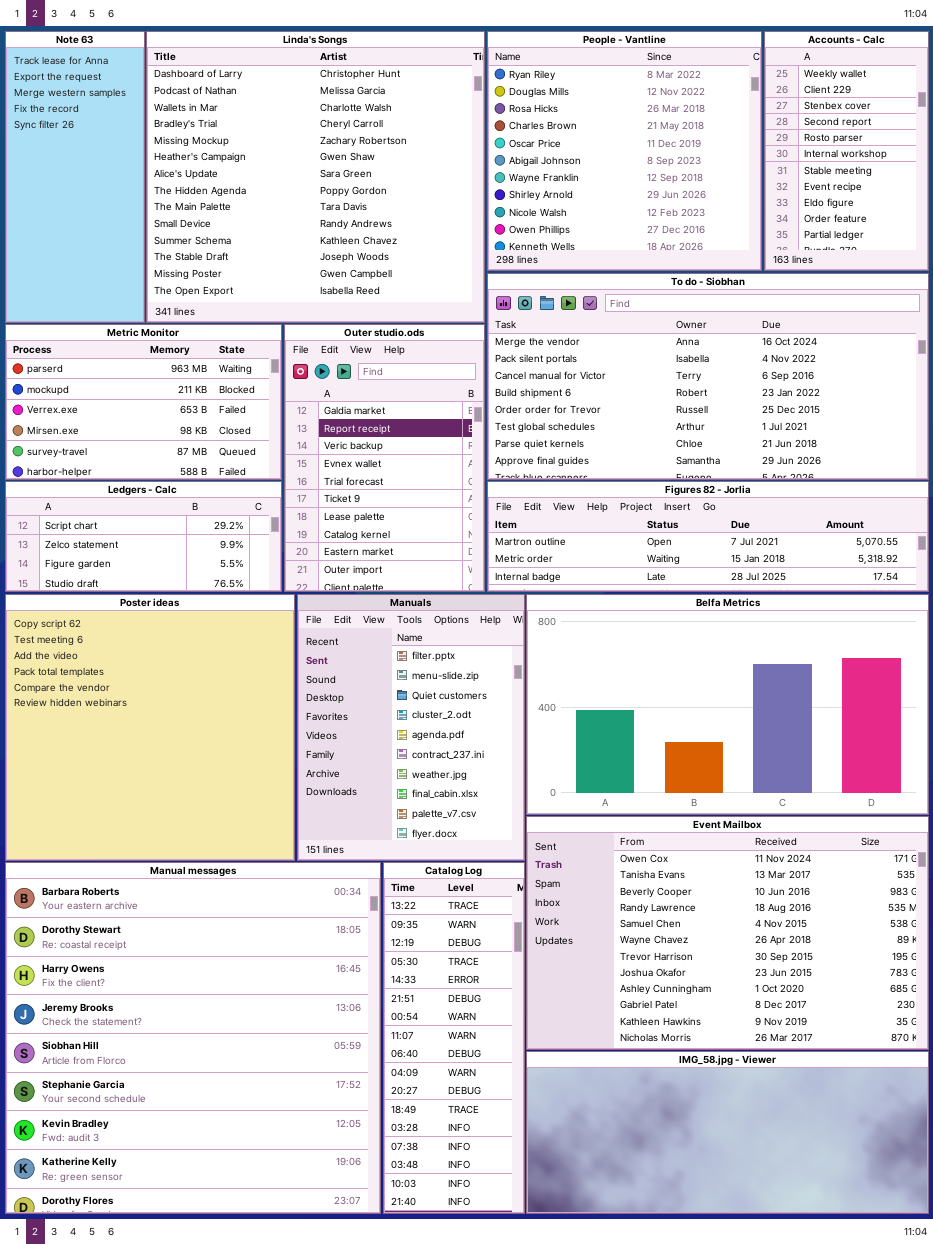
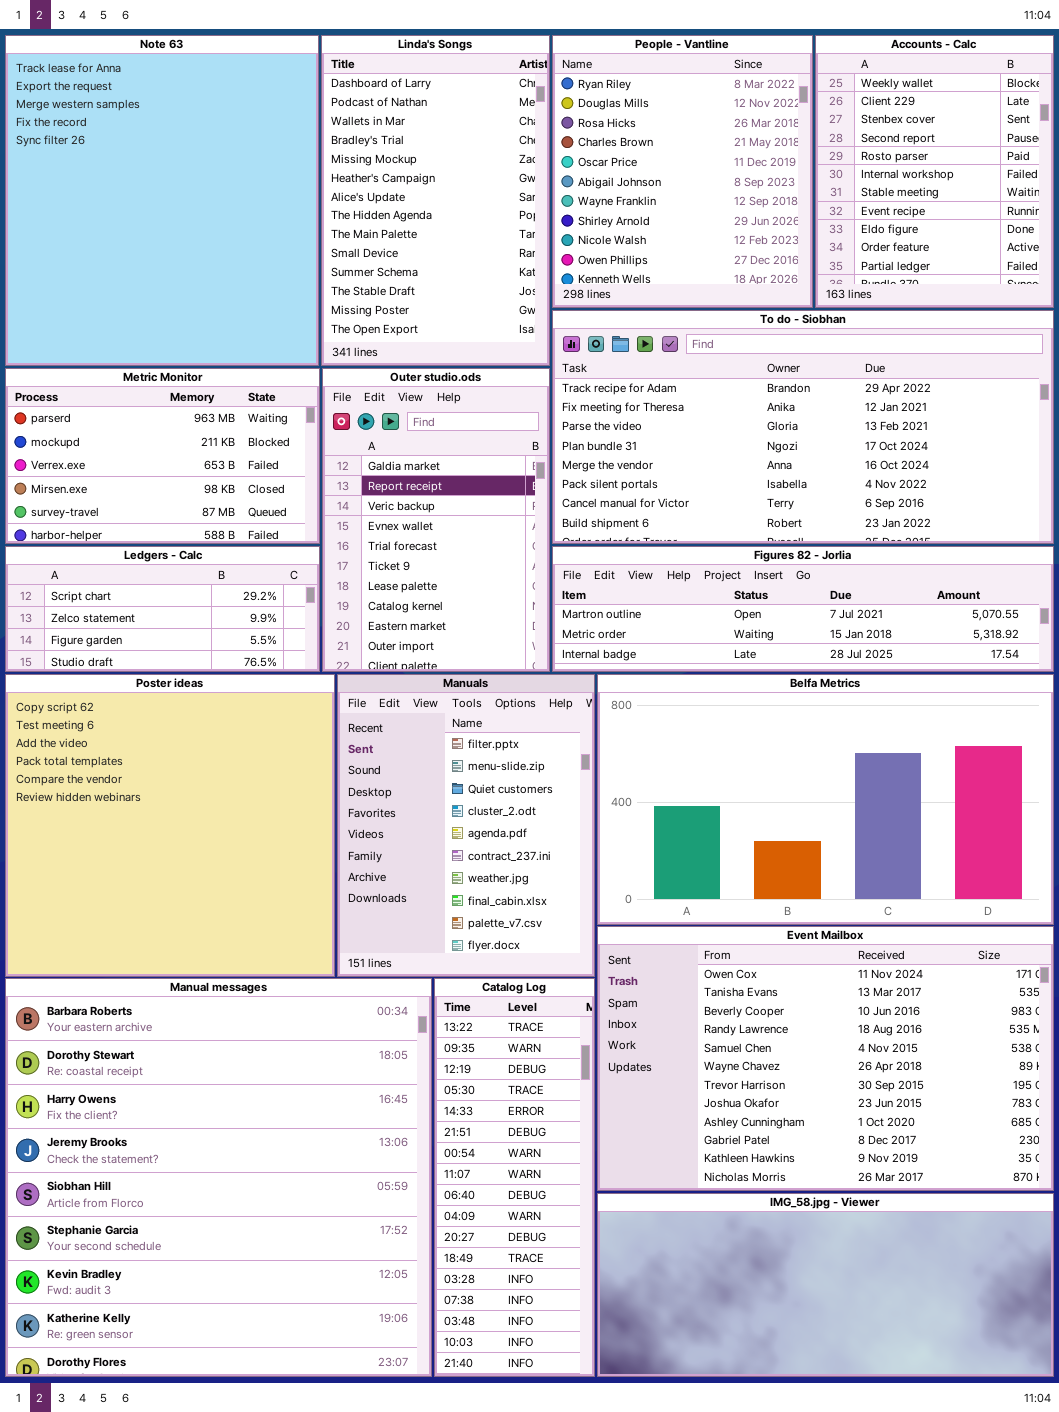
Note 63: [5,31,145,323] -> [5,35,319,366], resized
Linda's Songs: [146,31,485,323] -> [321,35,550,366], resized
People - Vantline: [487,31,762,271] -> [552,35,813,308], resized
Accounts - Calc: [764,31,929,271] -> [815,35,1054,308], resized
To do - Siobhan: [487,273,929,480] -> [552,310,1054,544], scrolled up 4 rows

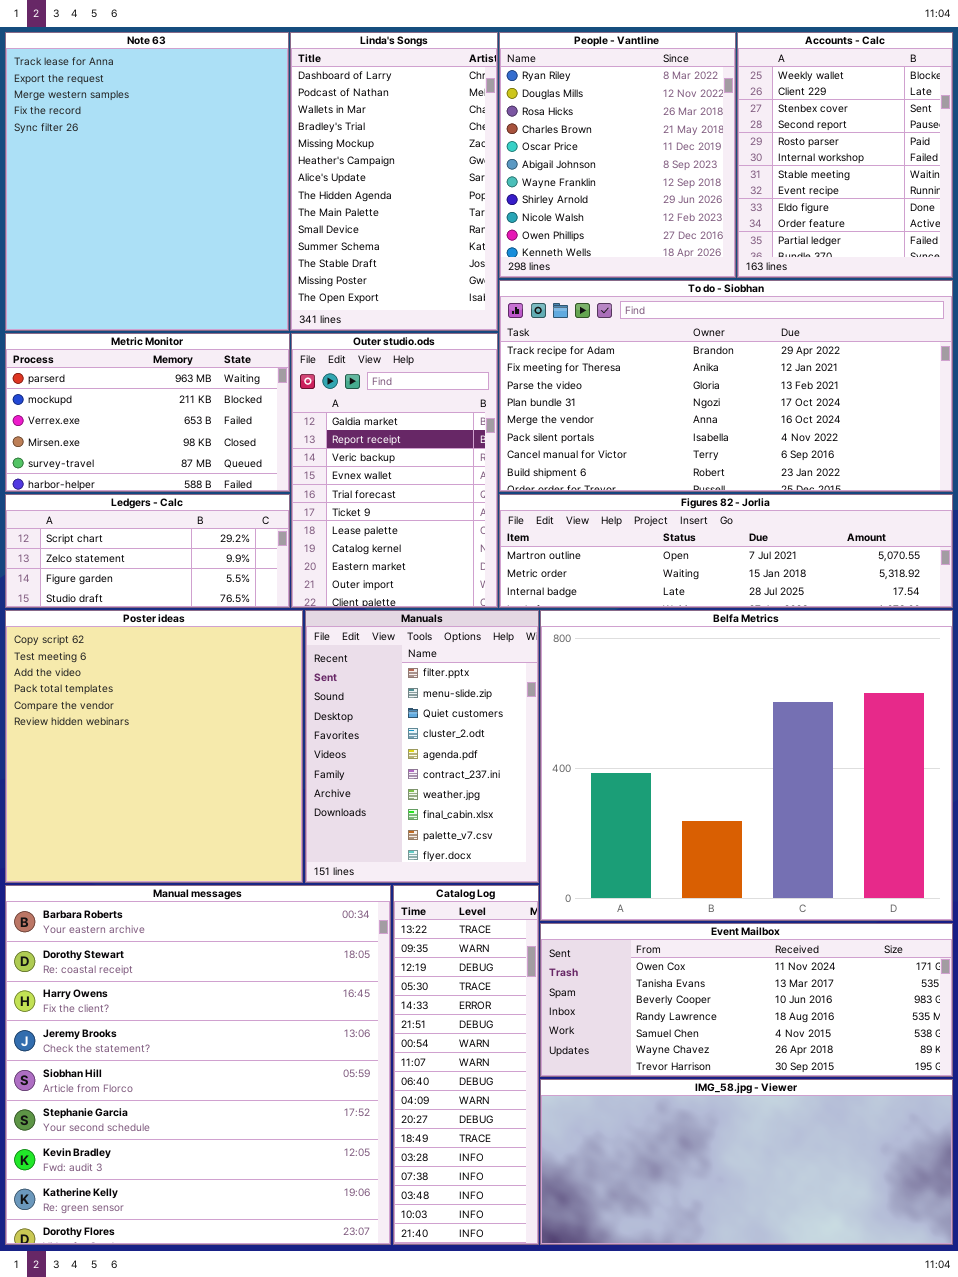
Belfa Metrics: [597,674,1054,925] -> [540,610,953,921], resized
Event Mailbox: [597,926,1054,1191] -> [540,923,953,1077], resized

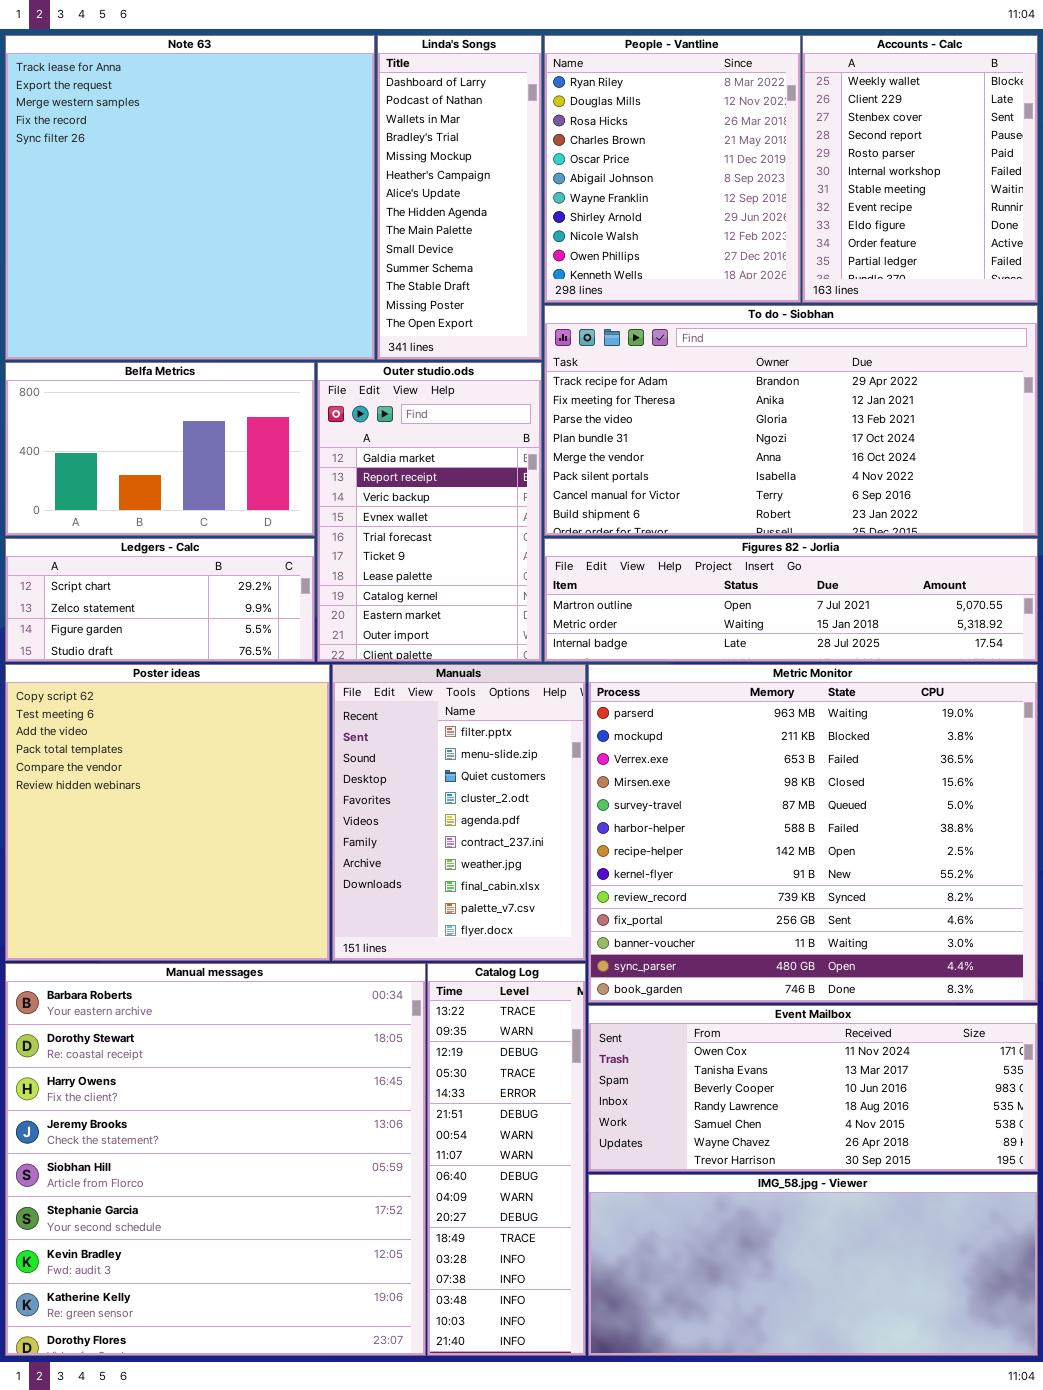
Note 63: [5,32,289,331] -> [5,35,375,360], resized
Linda's Songs: [290,32,498,331] -> [377,35,542,360], resized
Metric Monitor: [5,333,290,492] -> [588,664,1038,1003], moved, resized
Belfa Metrics: [540,610,953,921] -> [5,362,315,536], moved, resized

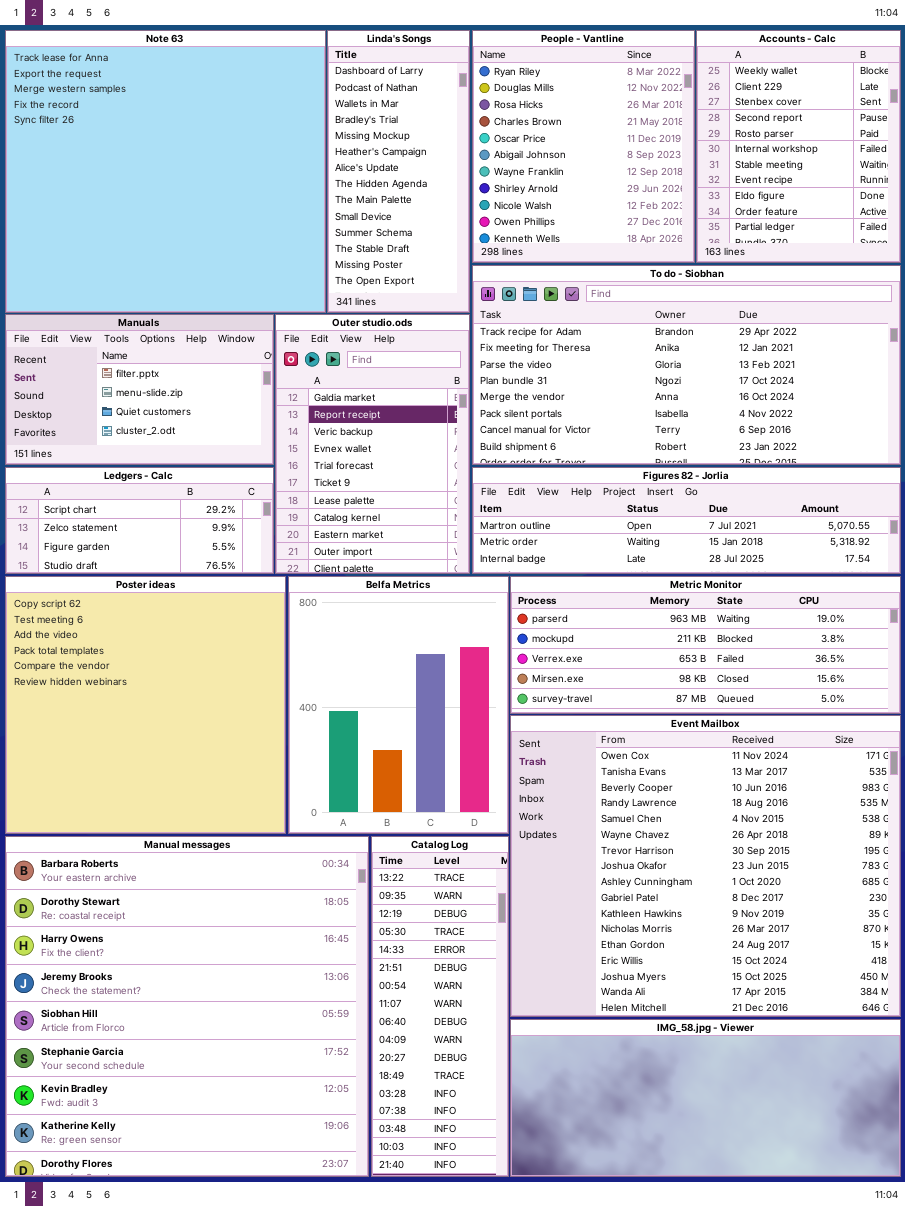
Belfa Metrics: [5,362,315,536] -> [288,576,509,834], moved, resized
Manuals: [332,664,586,961] -> [5,314,274,465], moved, resized
Metric Monitor: [588,664,1038,1003] -> [510,576,901,714], resized
Event Mailbox: [588,1005,1038,1172] -> [510,715,901,1017], resized

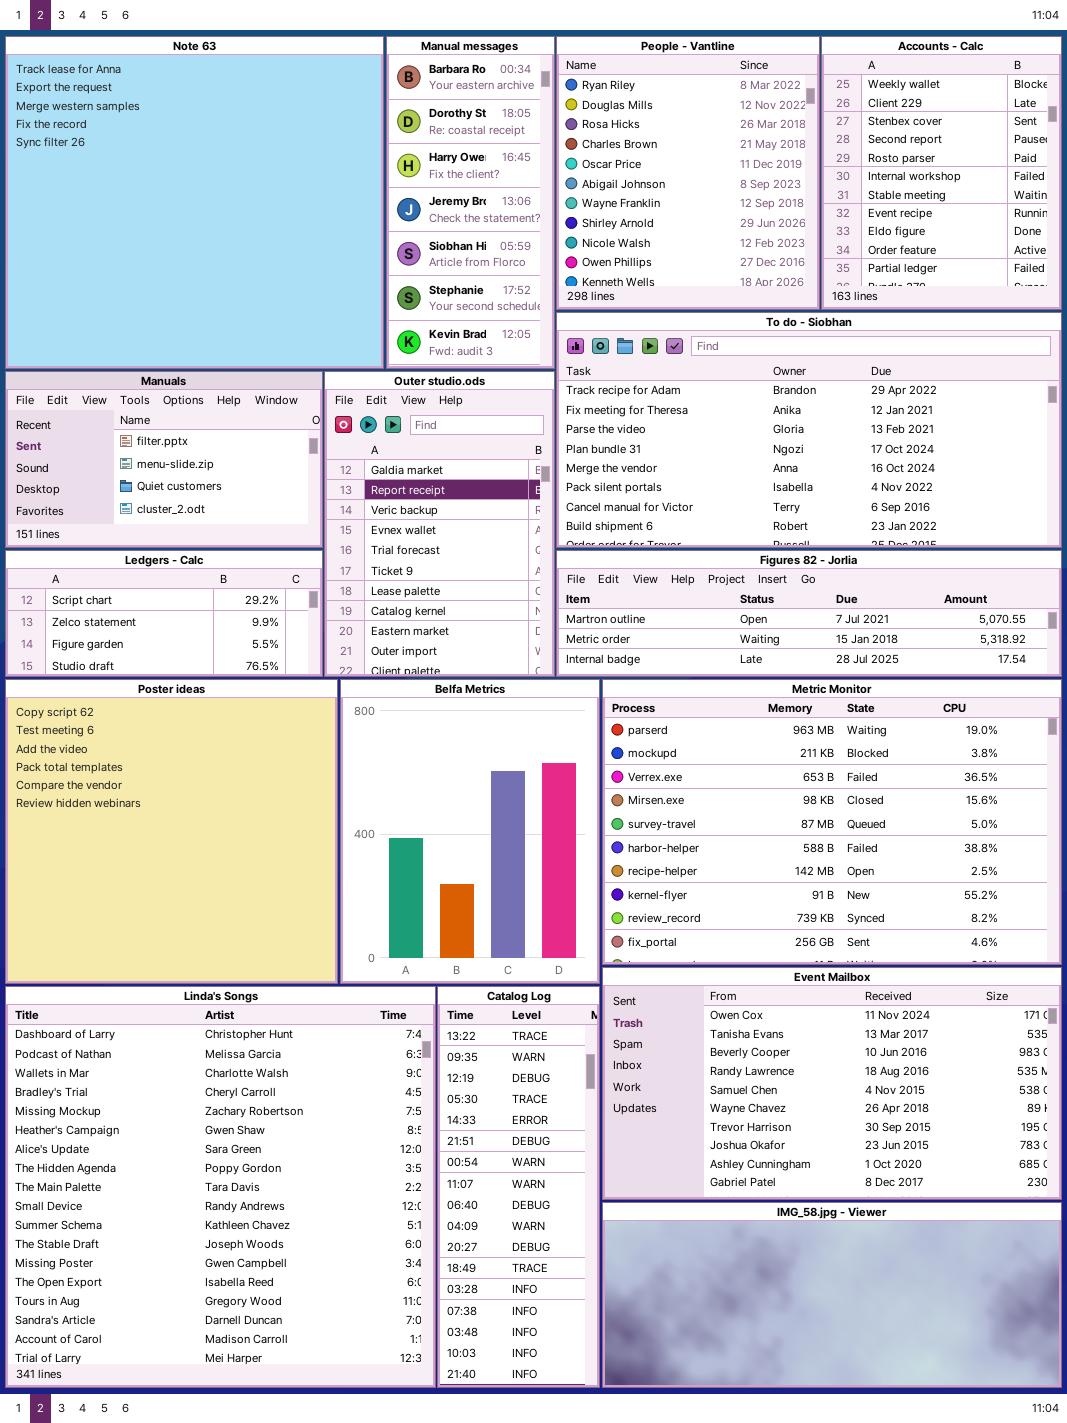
Linda's Songs: [327,30,470,313] -> [5,986,436,1388], moved, resized
Metric Monitor: [510,576,901,714] -> [602,679,1062,965], resized
Event Mailbox: [510,715,901,1017] -> [602,967,1062,1200], resized
Manual messages: [5,836,369,1177] -> [386,36,555,369], moved, resized

